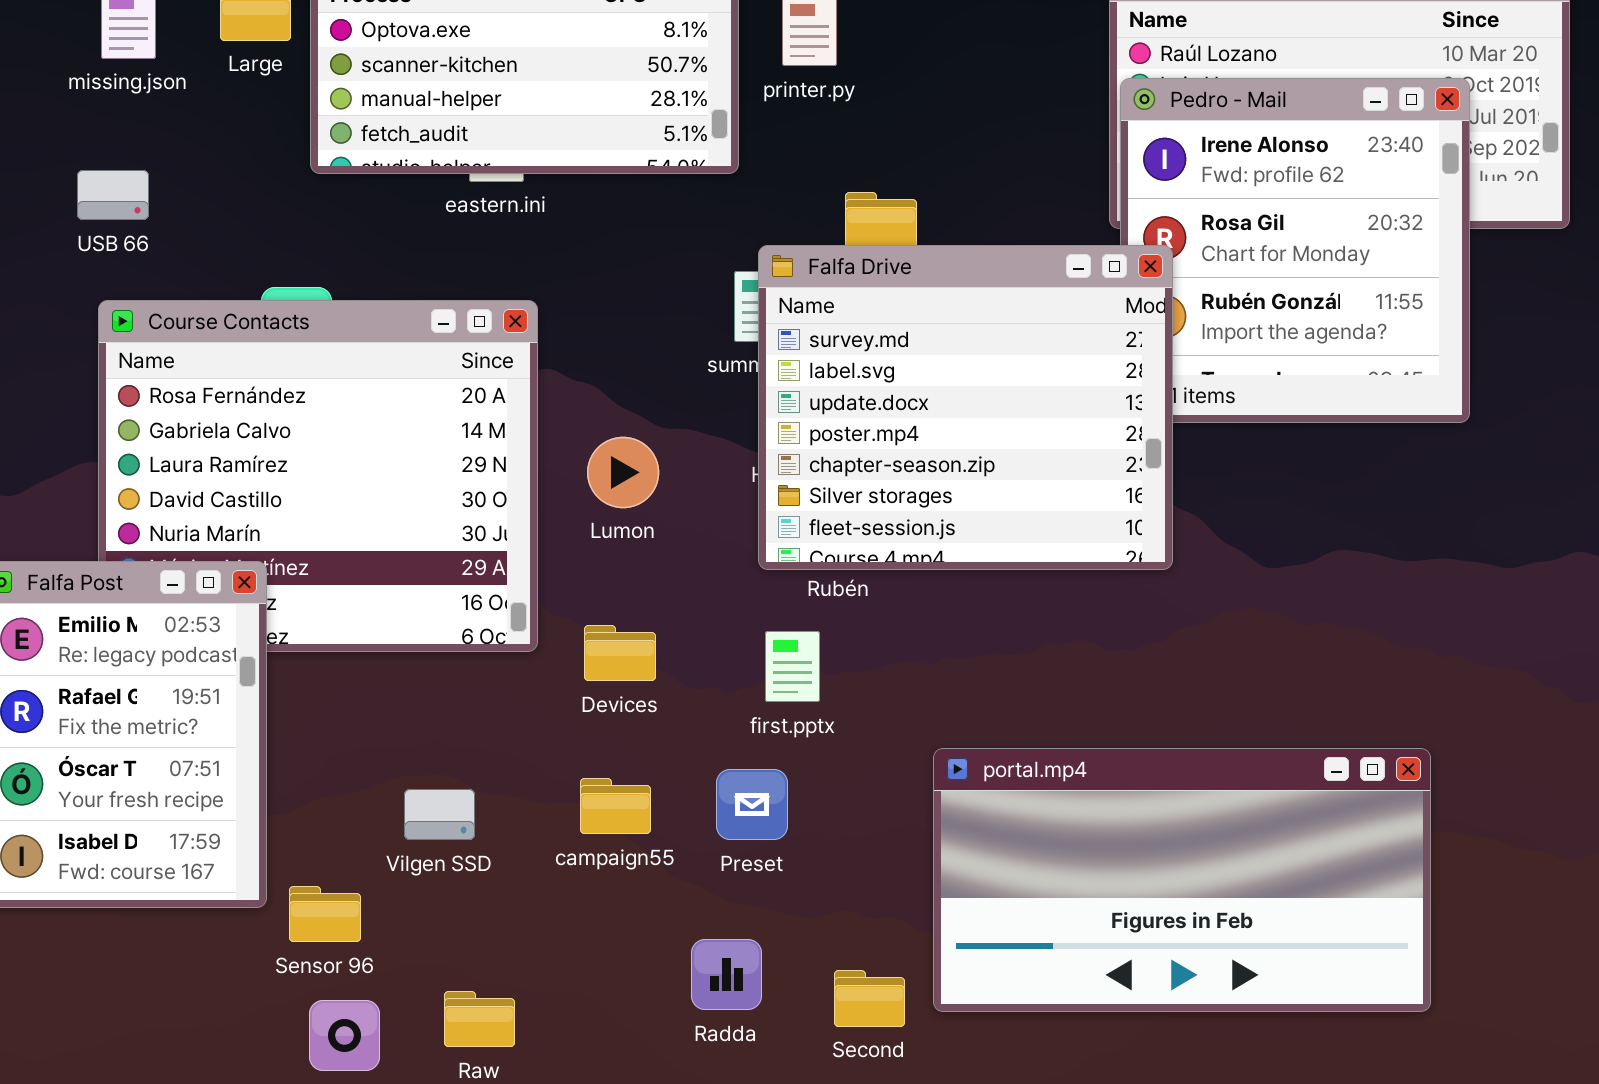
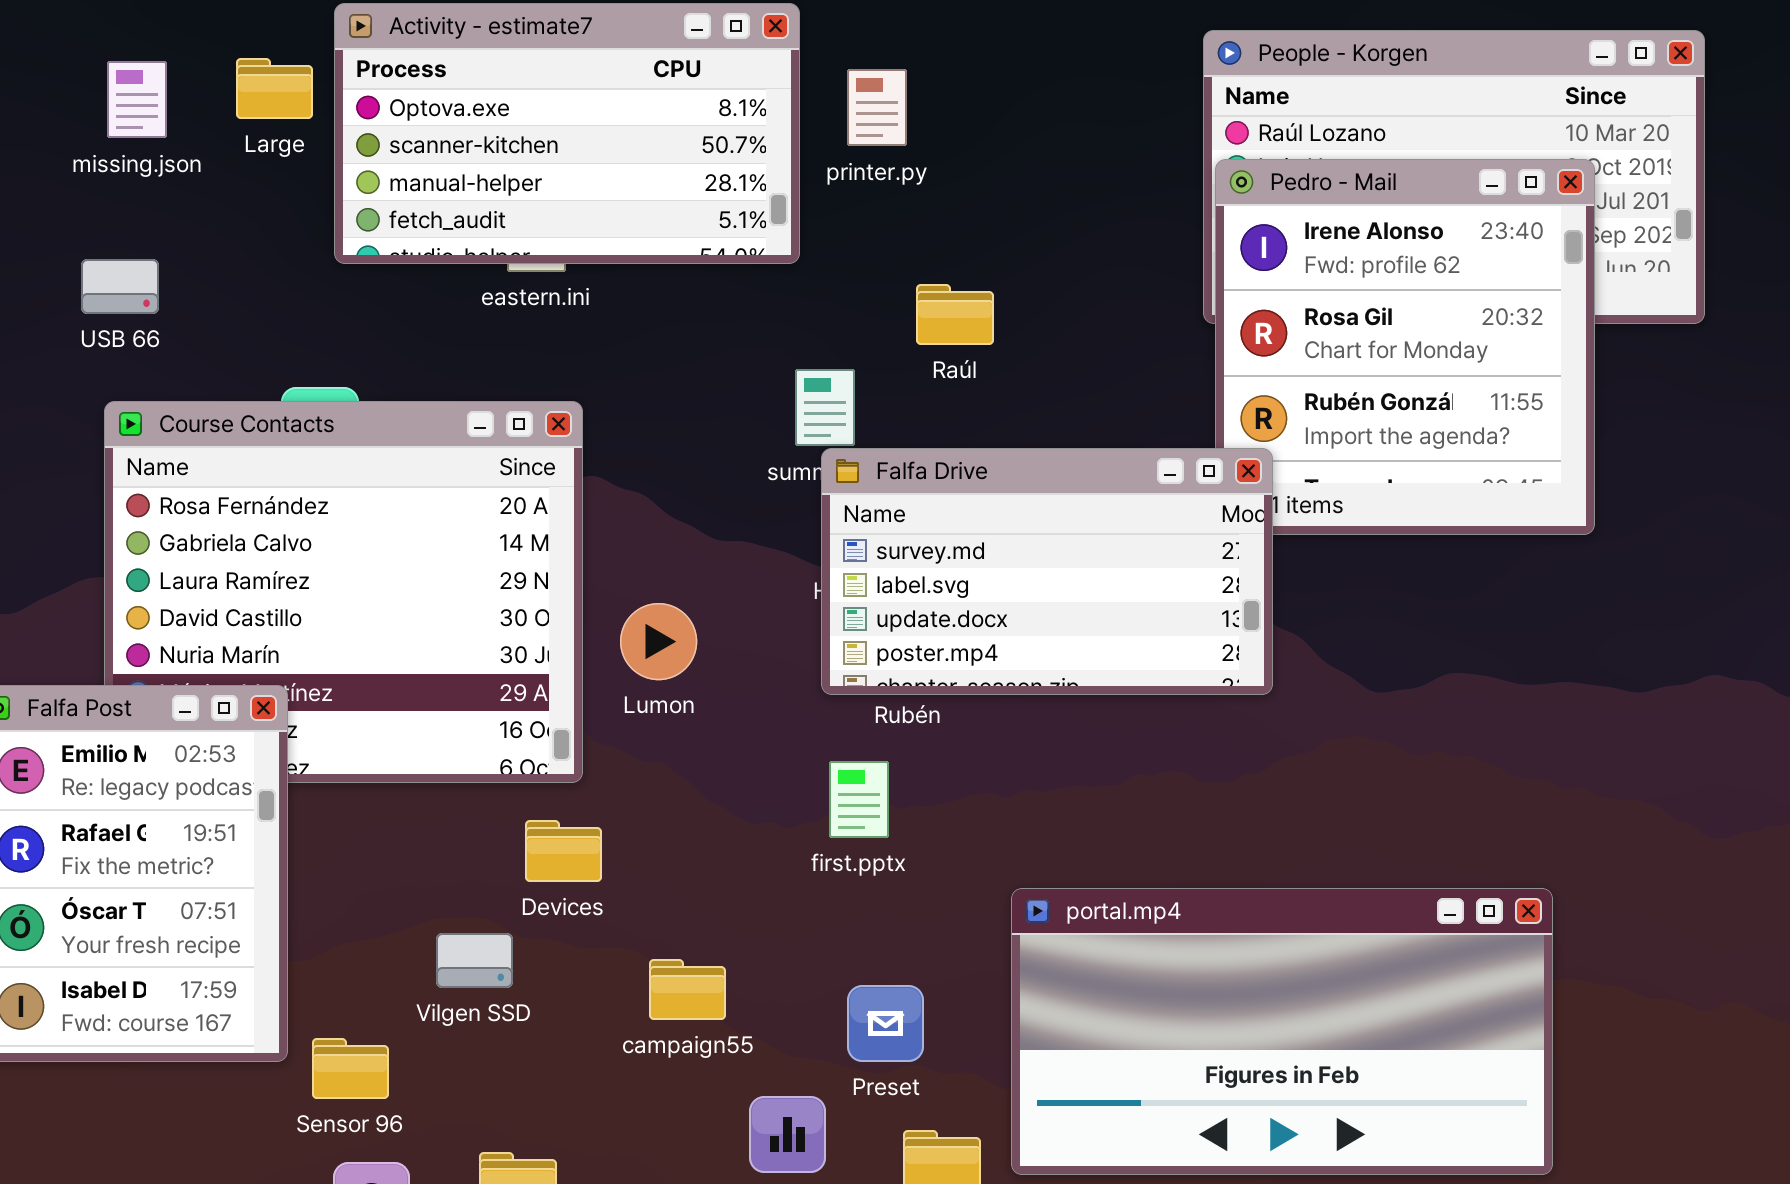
Falfa Drive: [758,245,1173,570] -> [821,448,1273,695], resized
Lumon: [587,437,659,508] -> [620,603,697,680], moved
Devices: [584,625,656,681] -> [525,820,602,882], moved
Preset: [716,769,788,840] -> [847,985,924,1062], moved
campaign55: [580,778,651,834] -> [649,959,726,1020], moved

